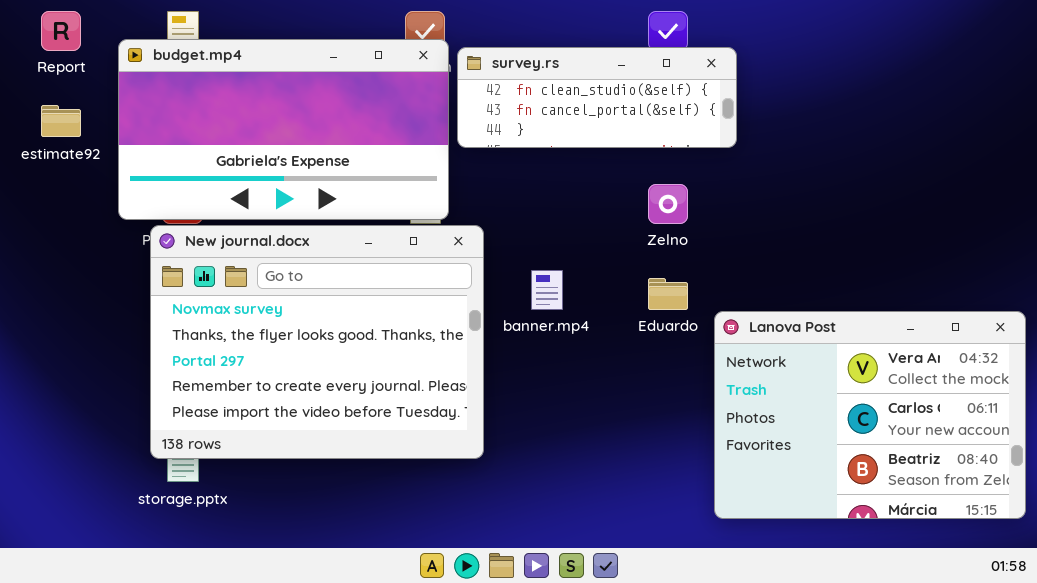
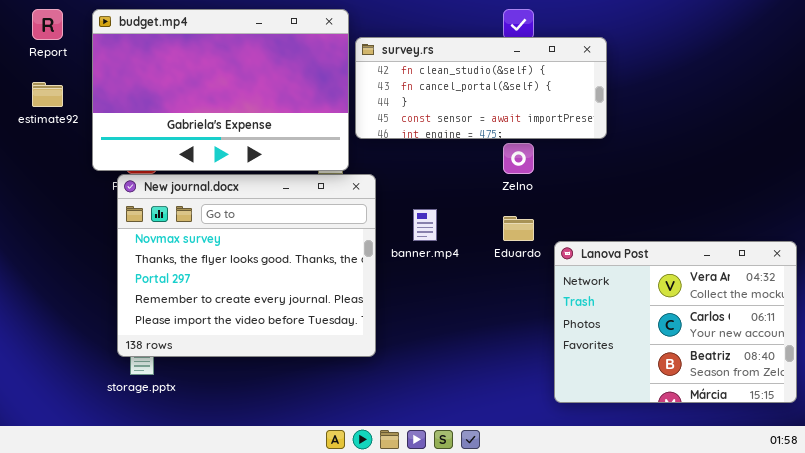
budget.mp4: [118,39,449,220] -> [92,9,349,171], resized
survey.rs: [457,47,737,148] -> [355,37,607,139], resized

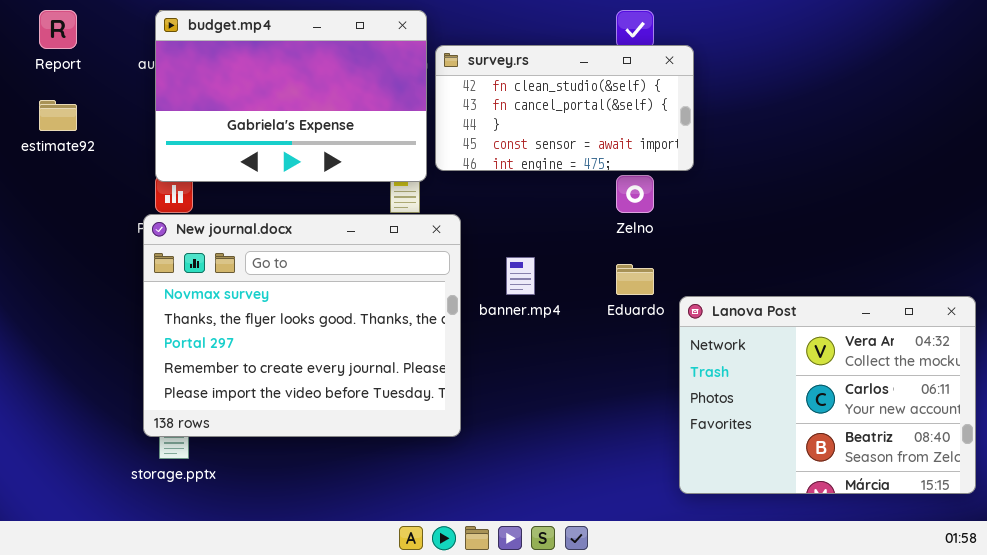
budget.mp4: [92,9,349,171] -> [155,10,427,182], resized
survey.rs: [355,37,607,139] -> [435,45,694,171], resized

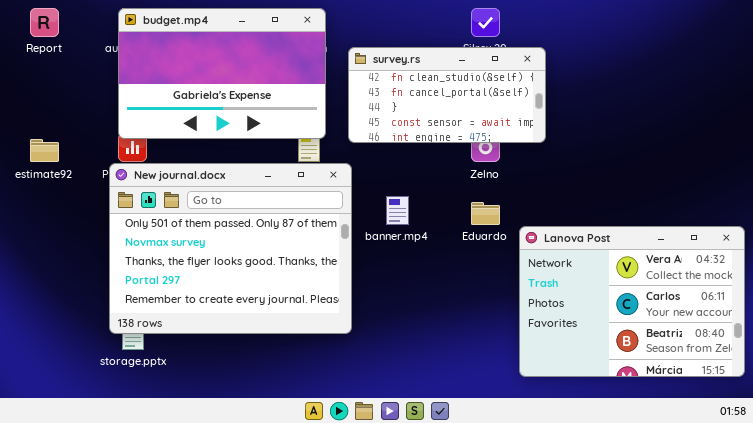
survey.rs: [435,45,694,171] -> [348,47,546,143], moved
estimate92: [39,100,77,131] -> [30,139,59,162], moved
New journal.docx: [143,214,461,437] -> [109,163,352,334], scrolled up 1 row

